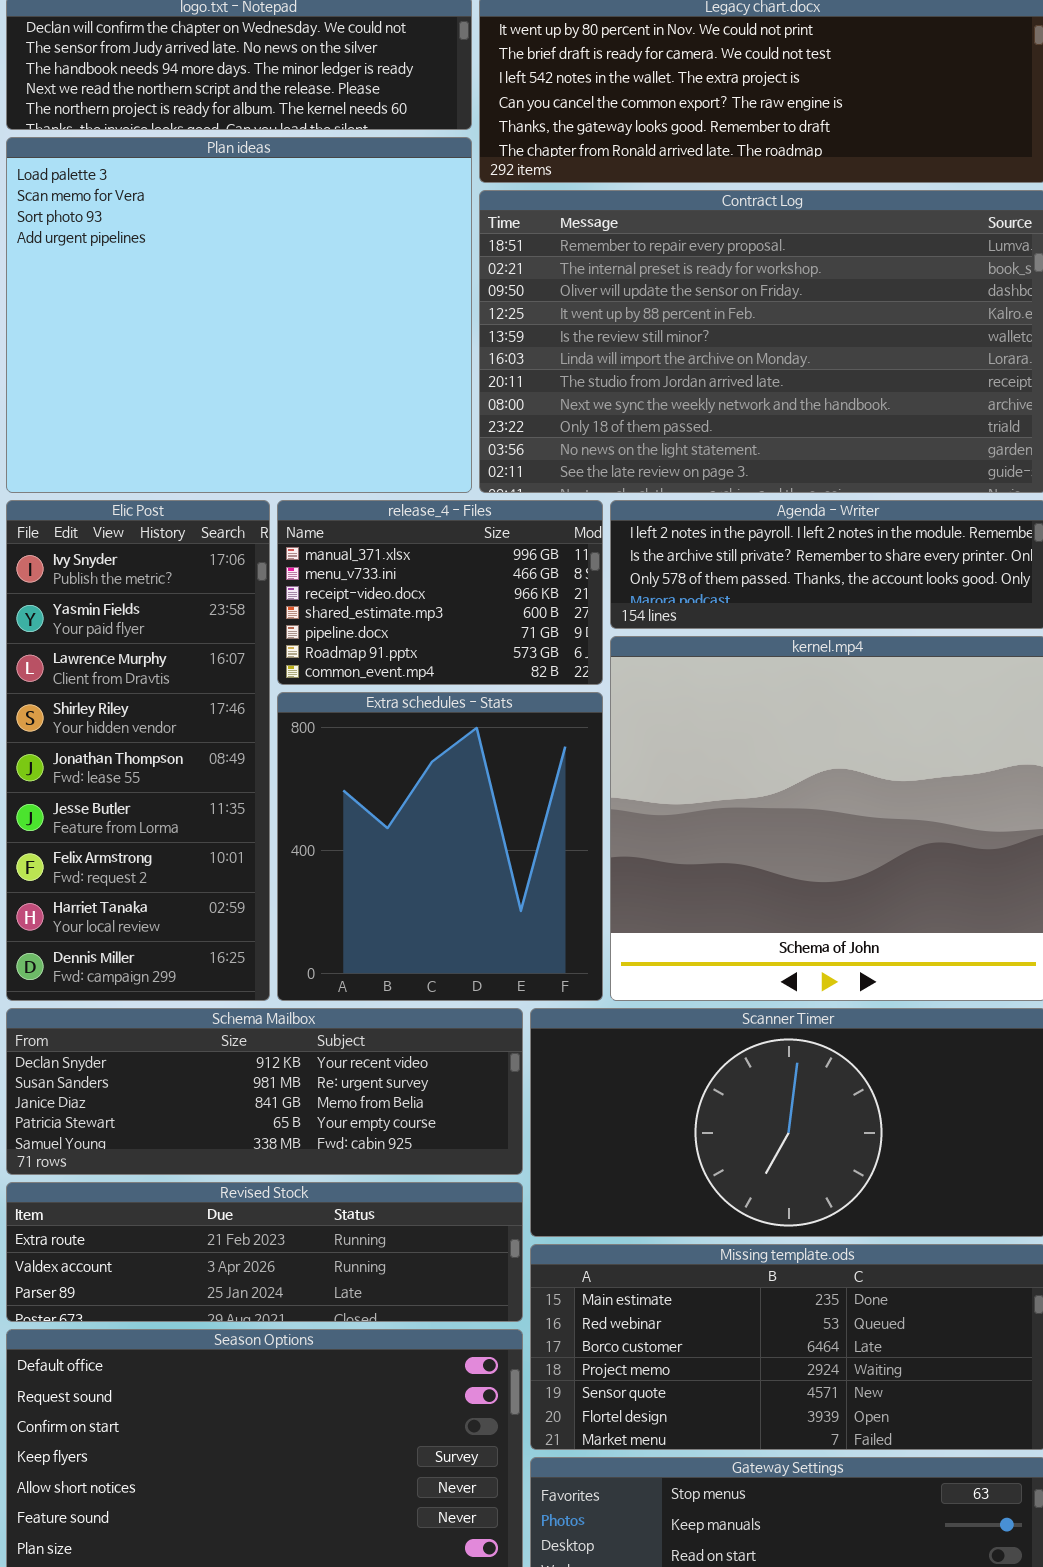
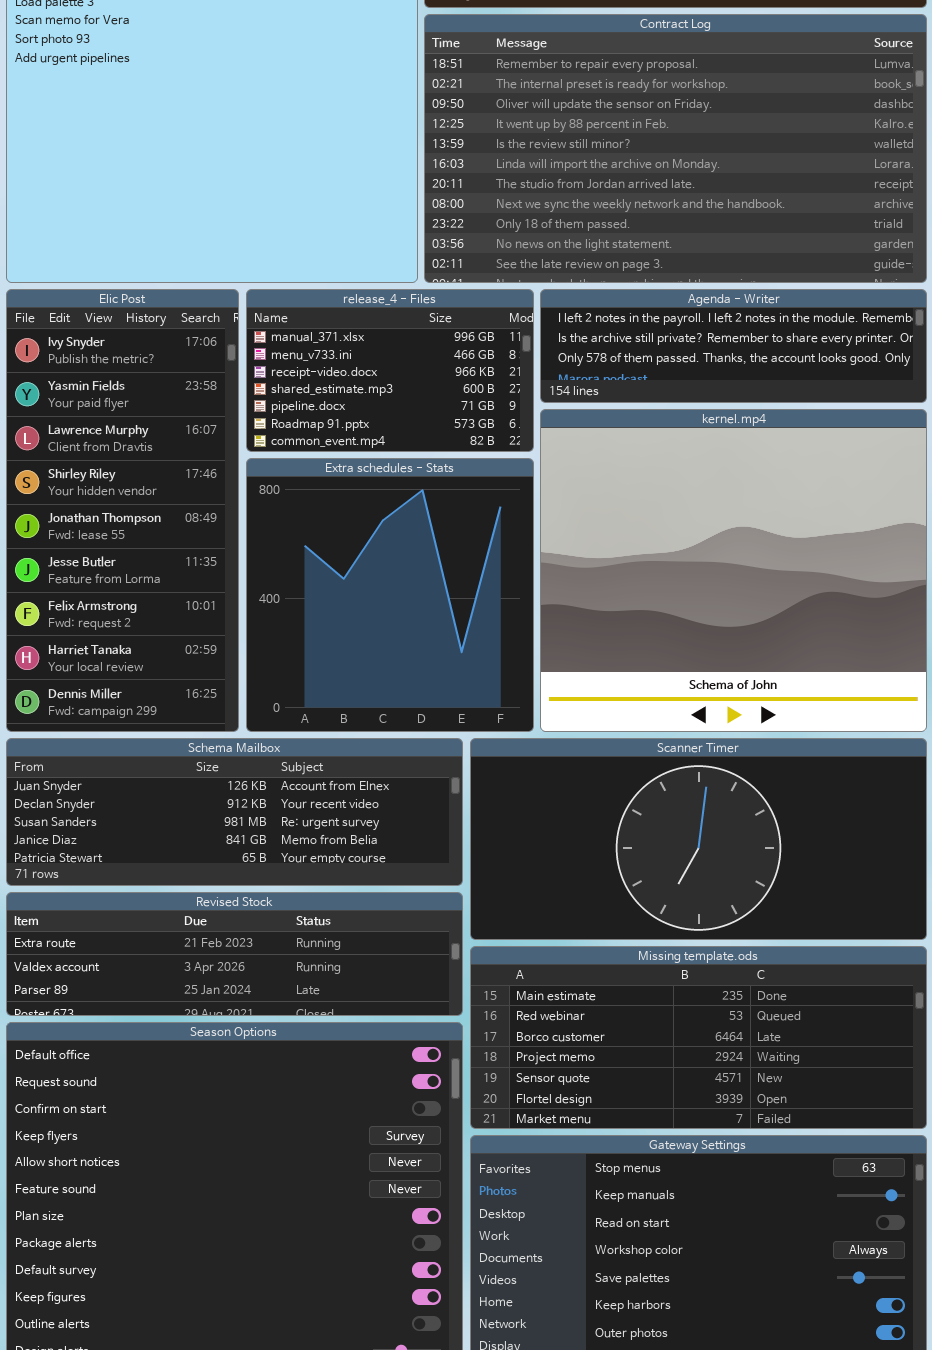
Schema Mailbox: [6,1008,523,1175] -> [6,738,463,886], scrolled up 1 row

